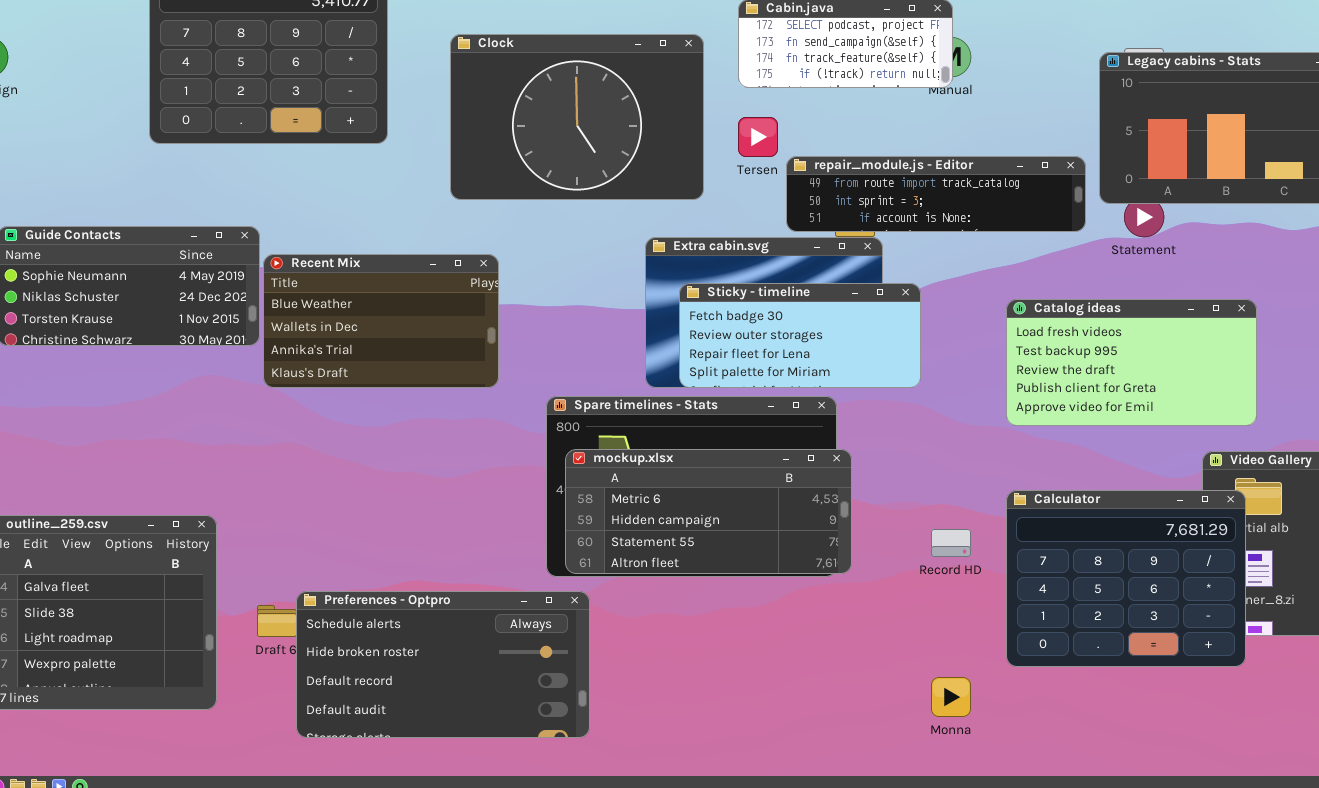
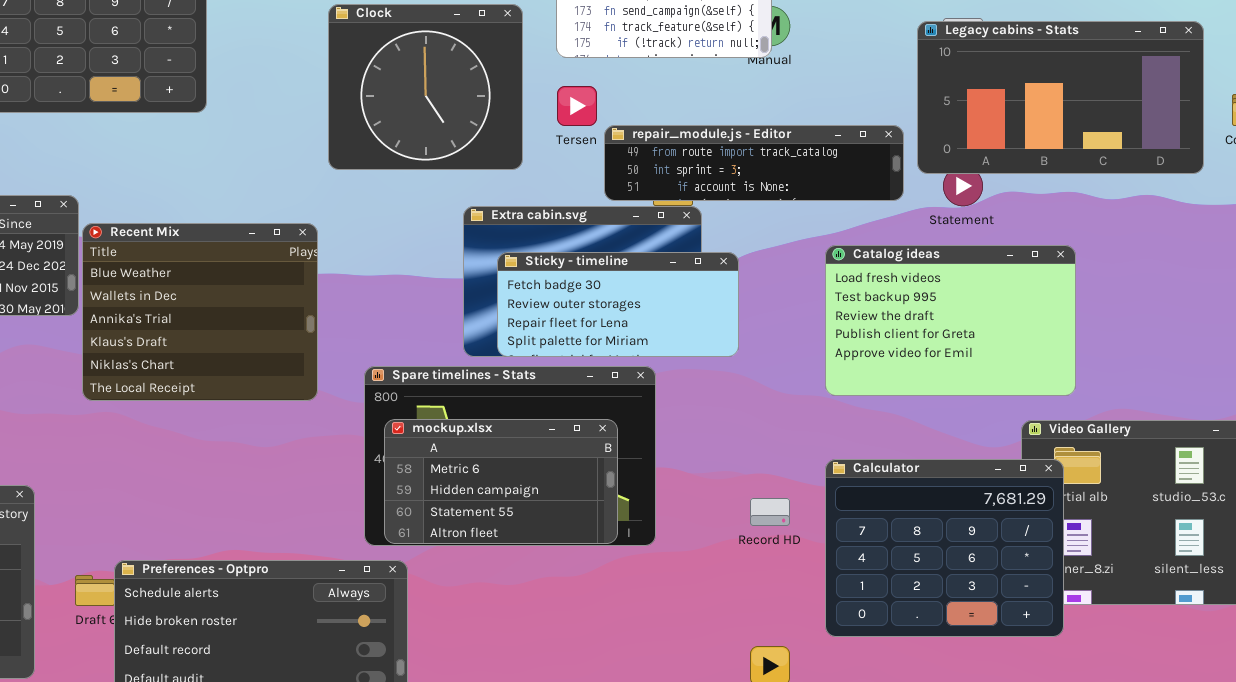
Clock: [450,34,704,200] -> [328,4,523,170], resized
Recent Mix: [263,254,499,388] -> [82,223,318,401], resized
Catalog ideas: [1006,299,1257,426] -> [825,245,1076,396], resized
mockup.xlsx: [565,449,852,574] -> [384,419,618,544], resized

